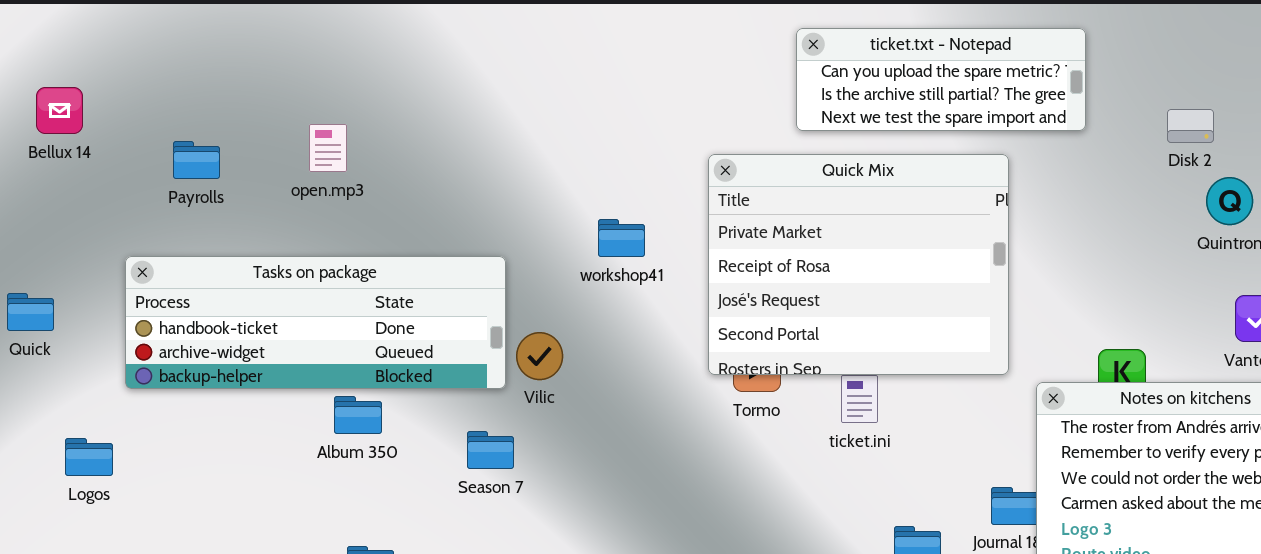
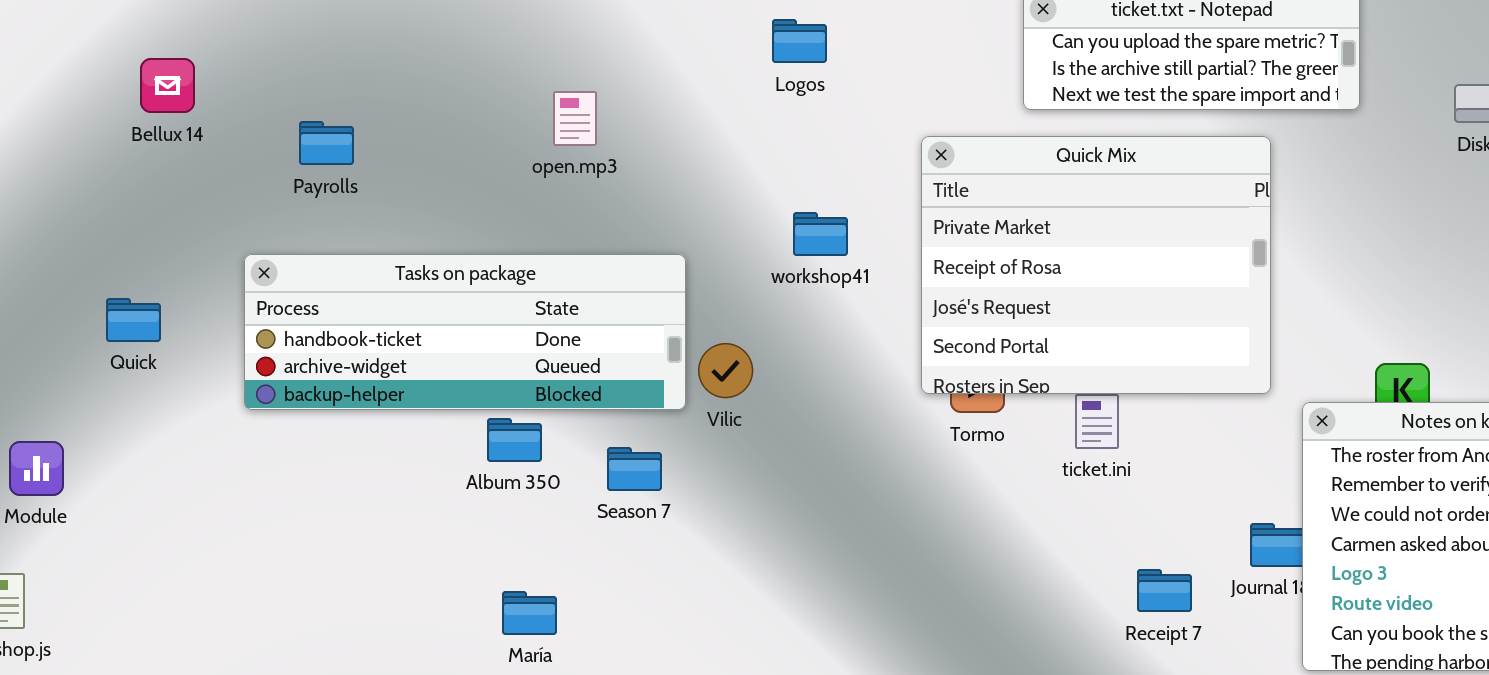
open.mp3: [309,124,347,172] -> [553,91,597,146], moved
Season 7: [467,431,514,469] -> [607,447,662,491], moved
Logos: [65,438,113,476] -> [772,19,827,63], moved

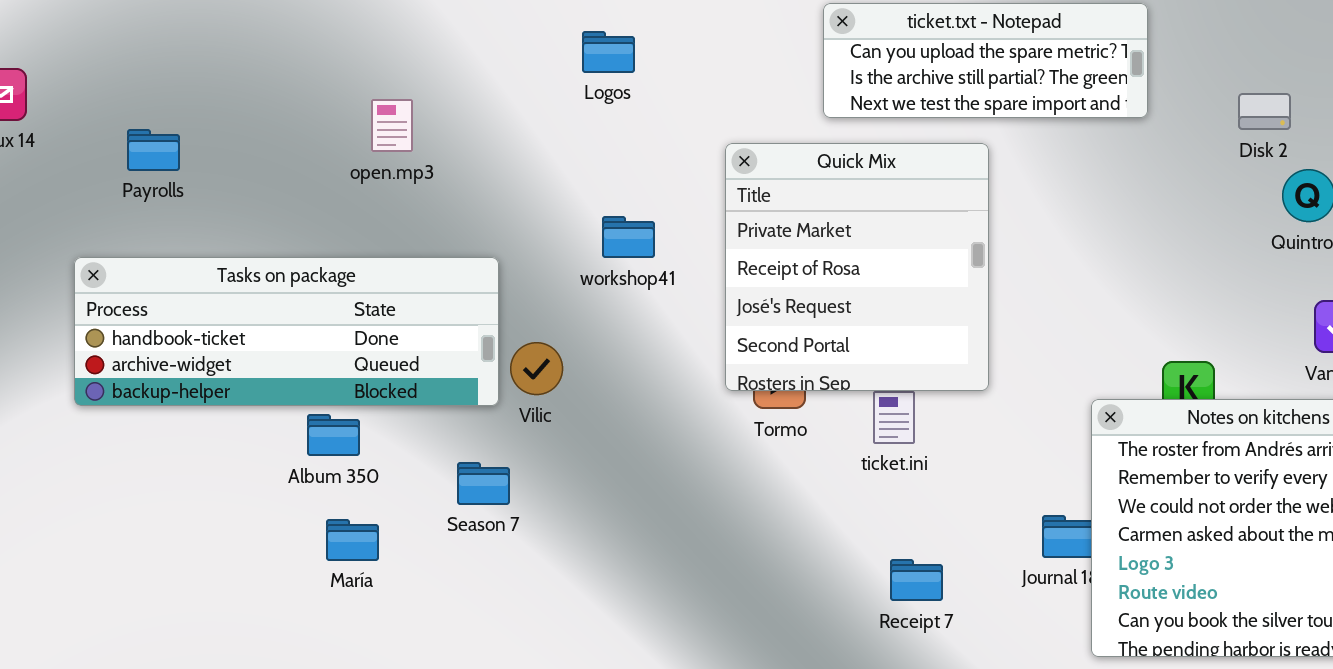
Quick Mix: [921,136,1271,394] -> [725,143,989,391], resized
Season 7: [607,447,662,491] -> [457,462,510,505], moved
Receipt 7: [1137,569,1192,612] -> [890,559,943,601], moved
María: [502,591,557,635] -> [326,519,379,561], moved

